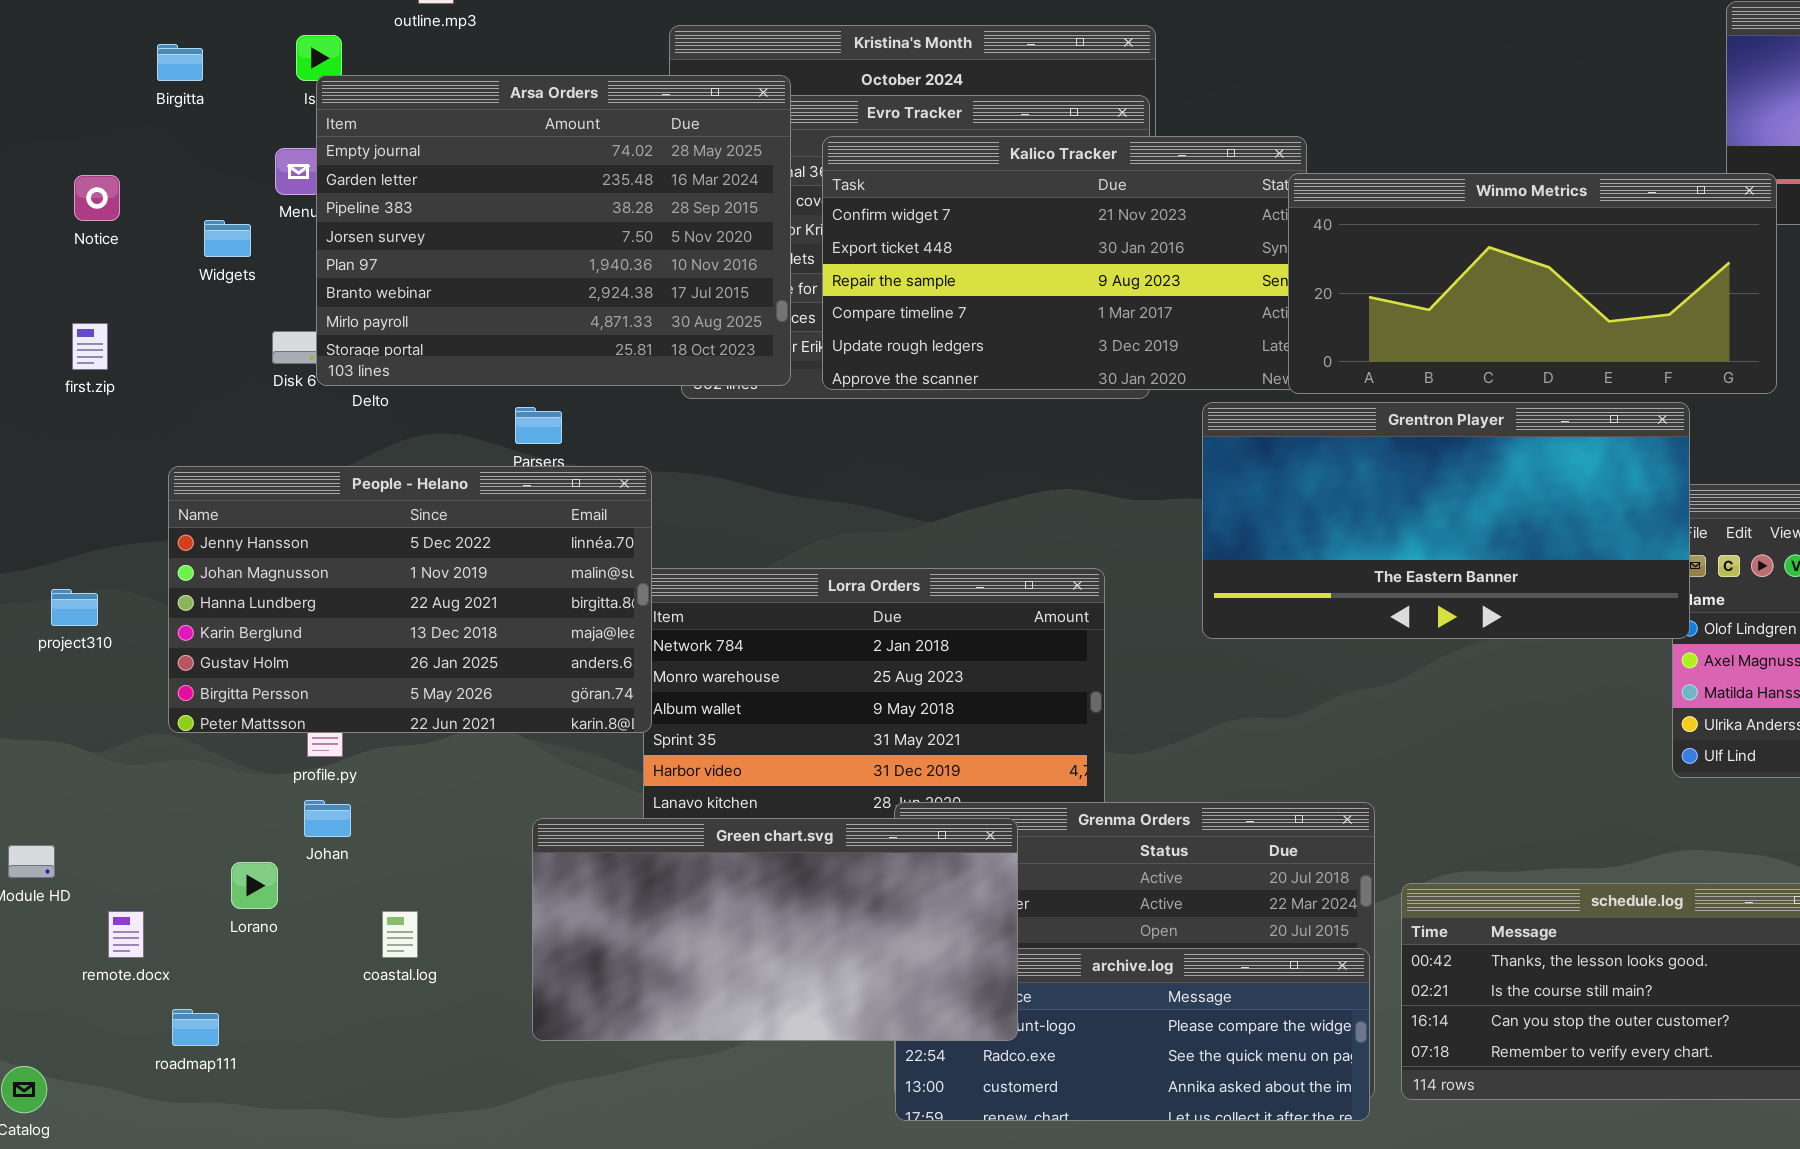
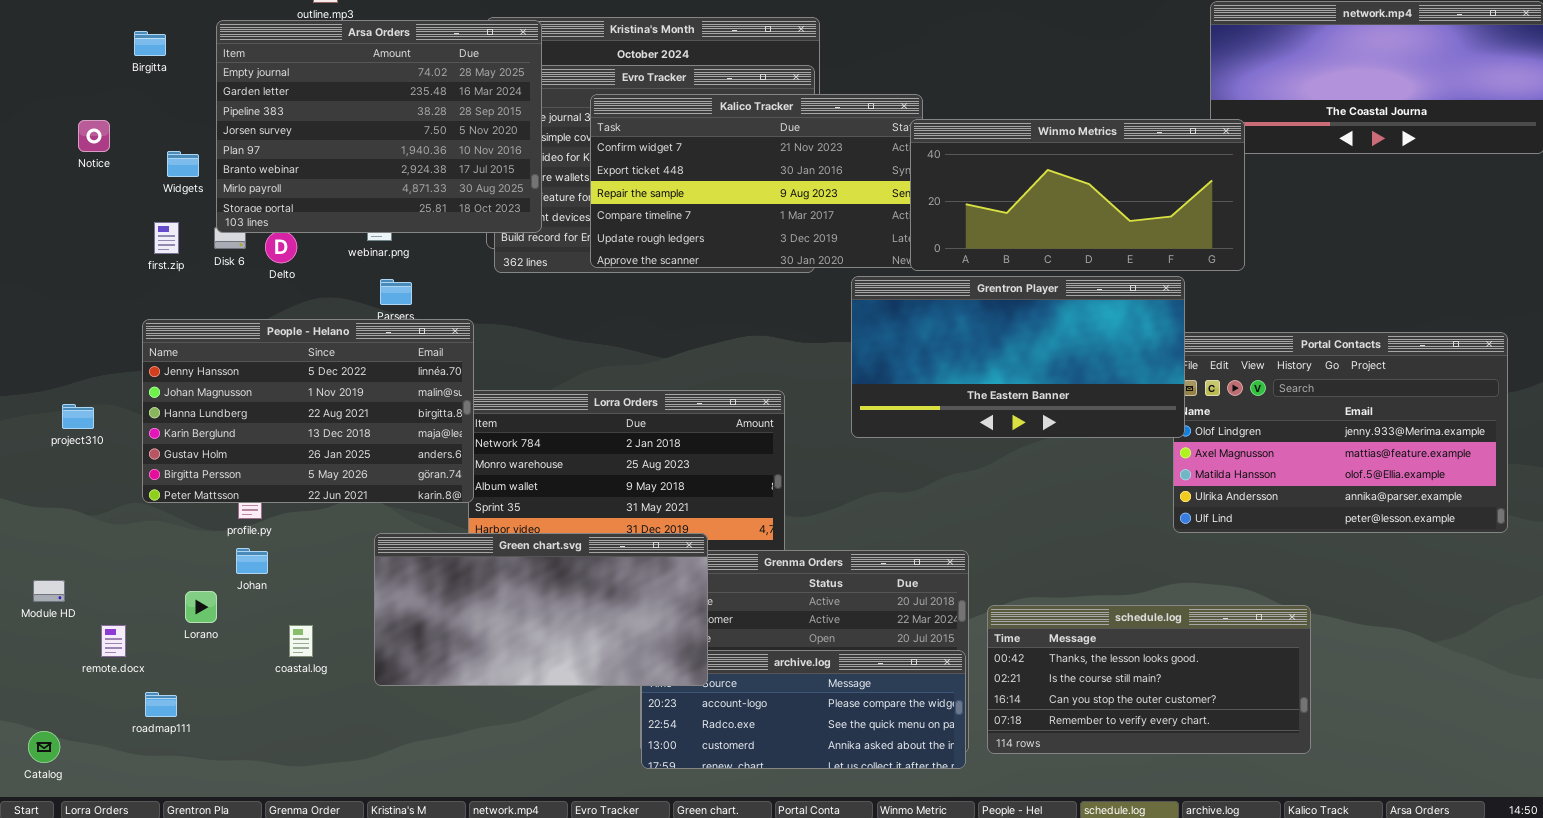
Arsa Orders: [316,75,791,386] -> [216,20,542,233], moved
first.zip: [72,323,108,370] -> [154,222,179,254], moved
Green chart.svg: [532,818,1018,1041] -> [374,533,708,686], moved

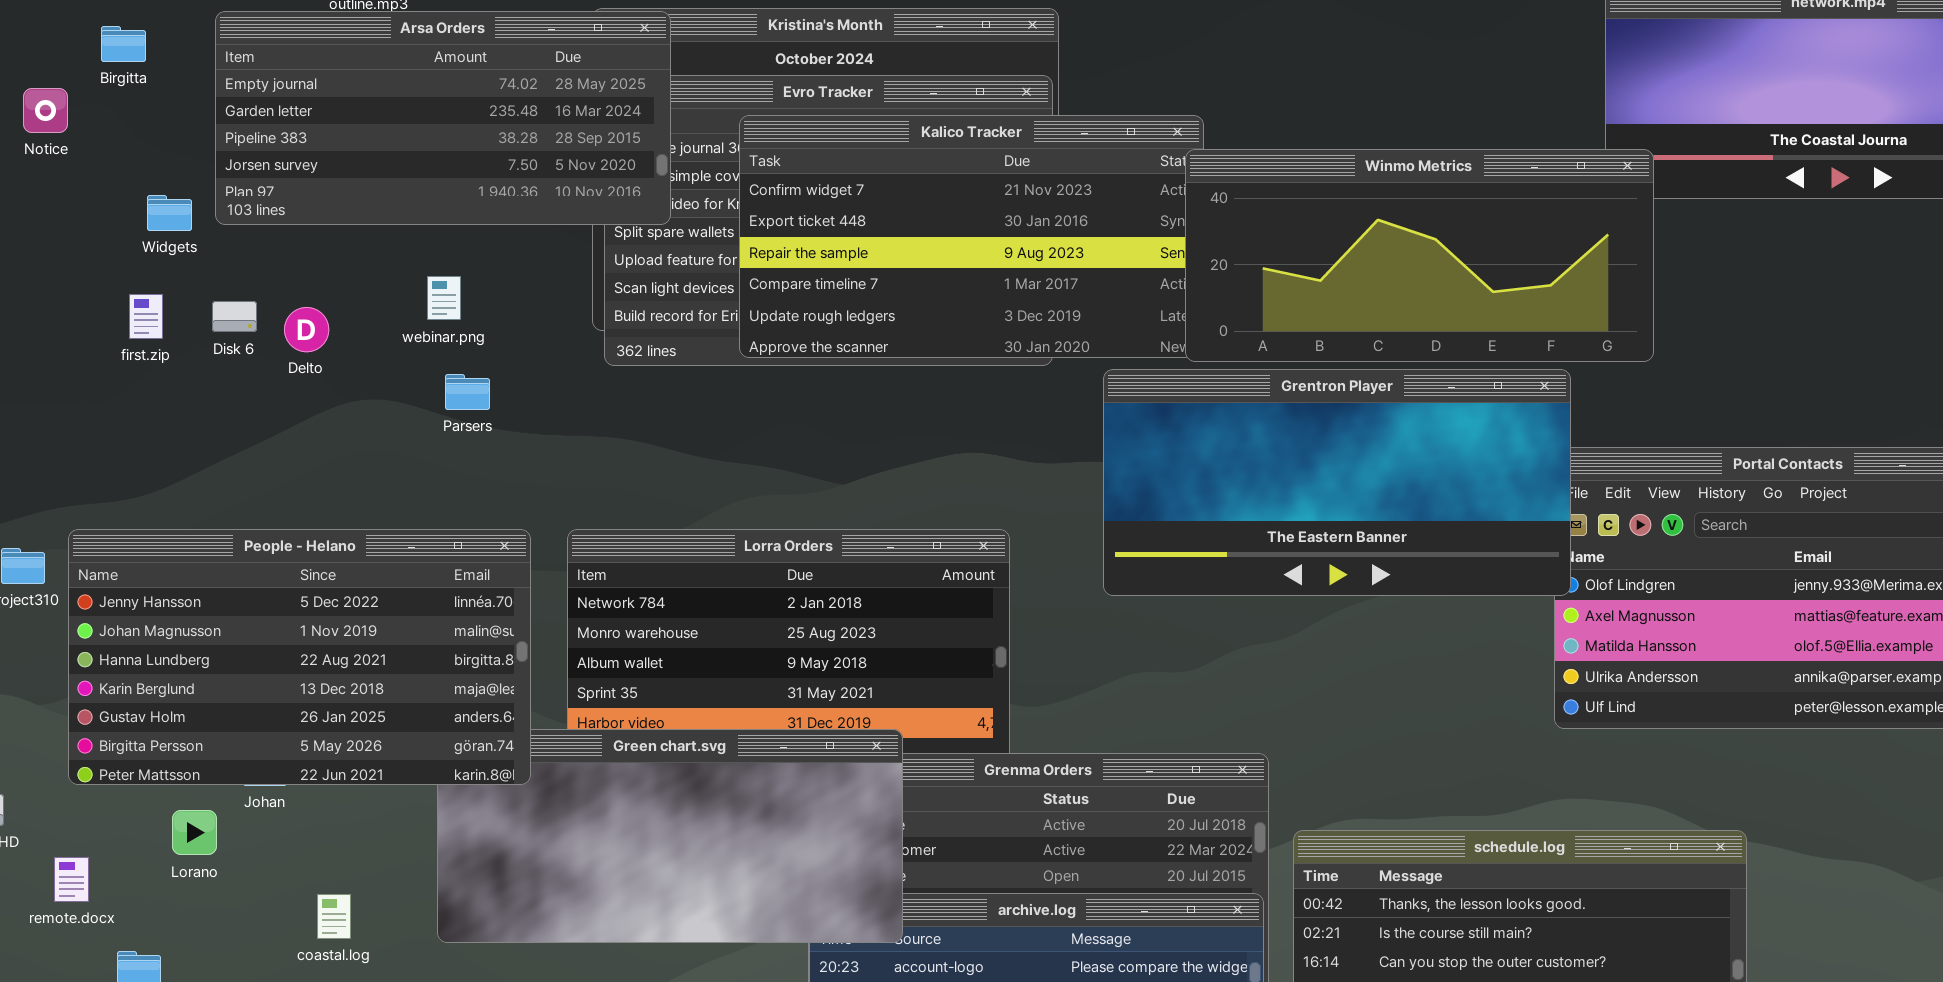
Arsa Orders: [216,20,542,233] -> [215,11,671,225], resized
Notice: [78,120,110,152] -> [23,88,68,133], moved
People - Helano: [142,319,474,503] -> [68,529,531,785], moved
coastal.log: [289,625,313,657] -> [317,894,351,939], moved

